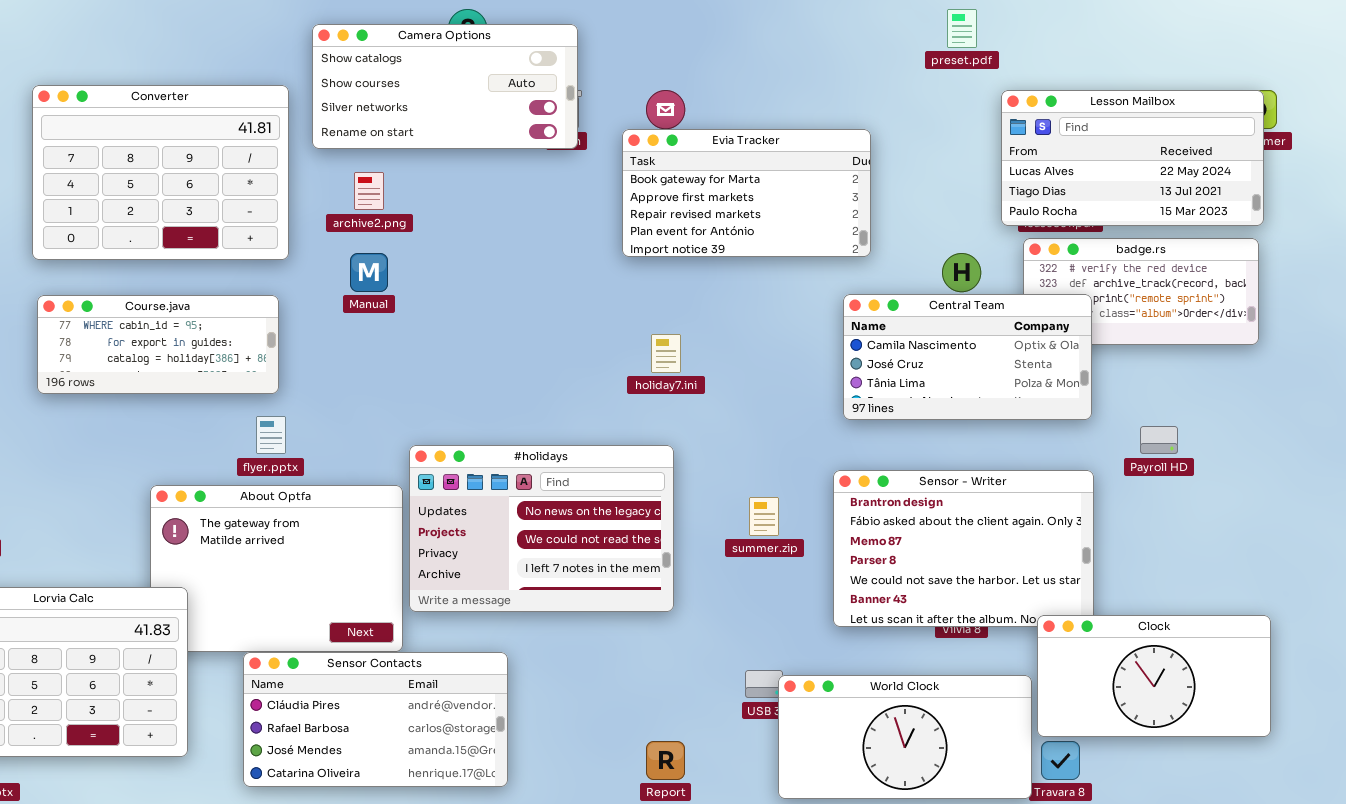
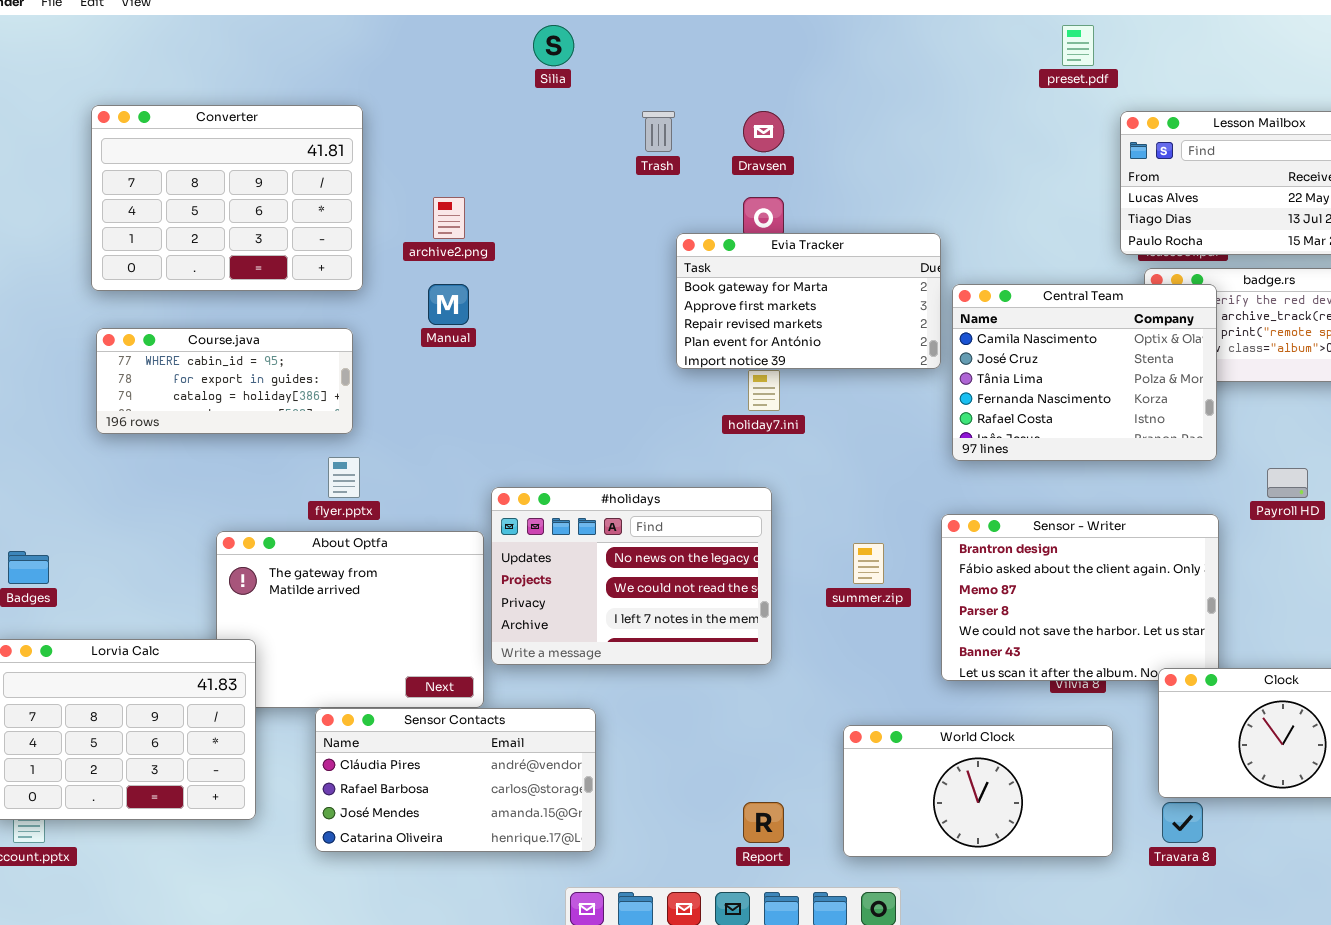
Camera Options: [312,24,578,149] -> none, closed
Evia Tracker: [622,129,871,257] -> [676,233,941,369], moved
Central Team: [843,294,1092,420] -> [952,284,1217,461], resized
World Clock: [778,675,1032,799] -> [843,725,1113,857], moved

